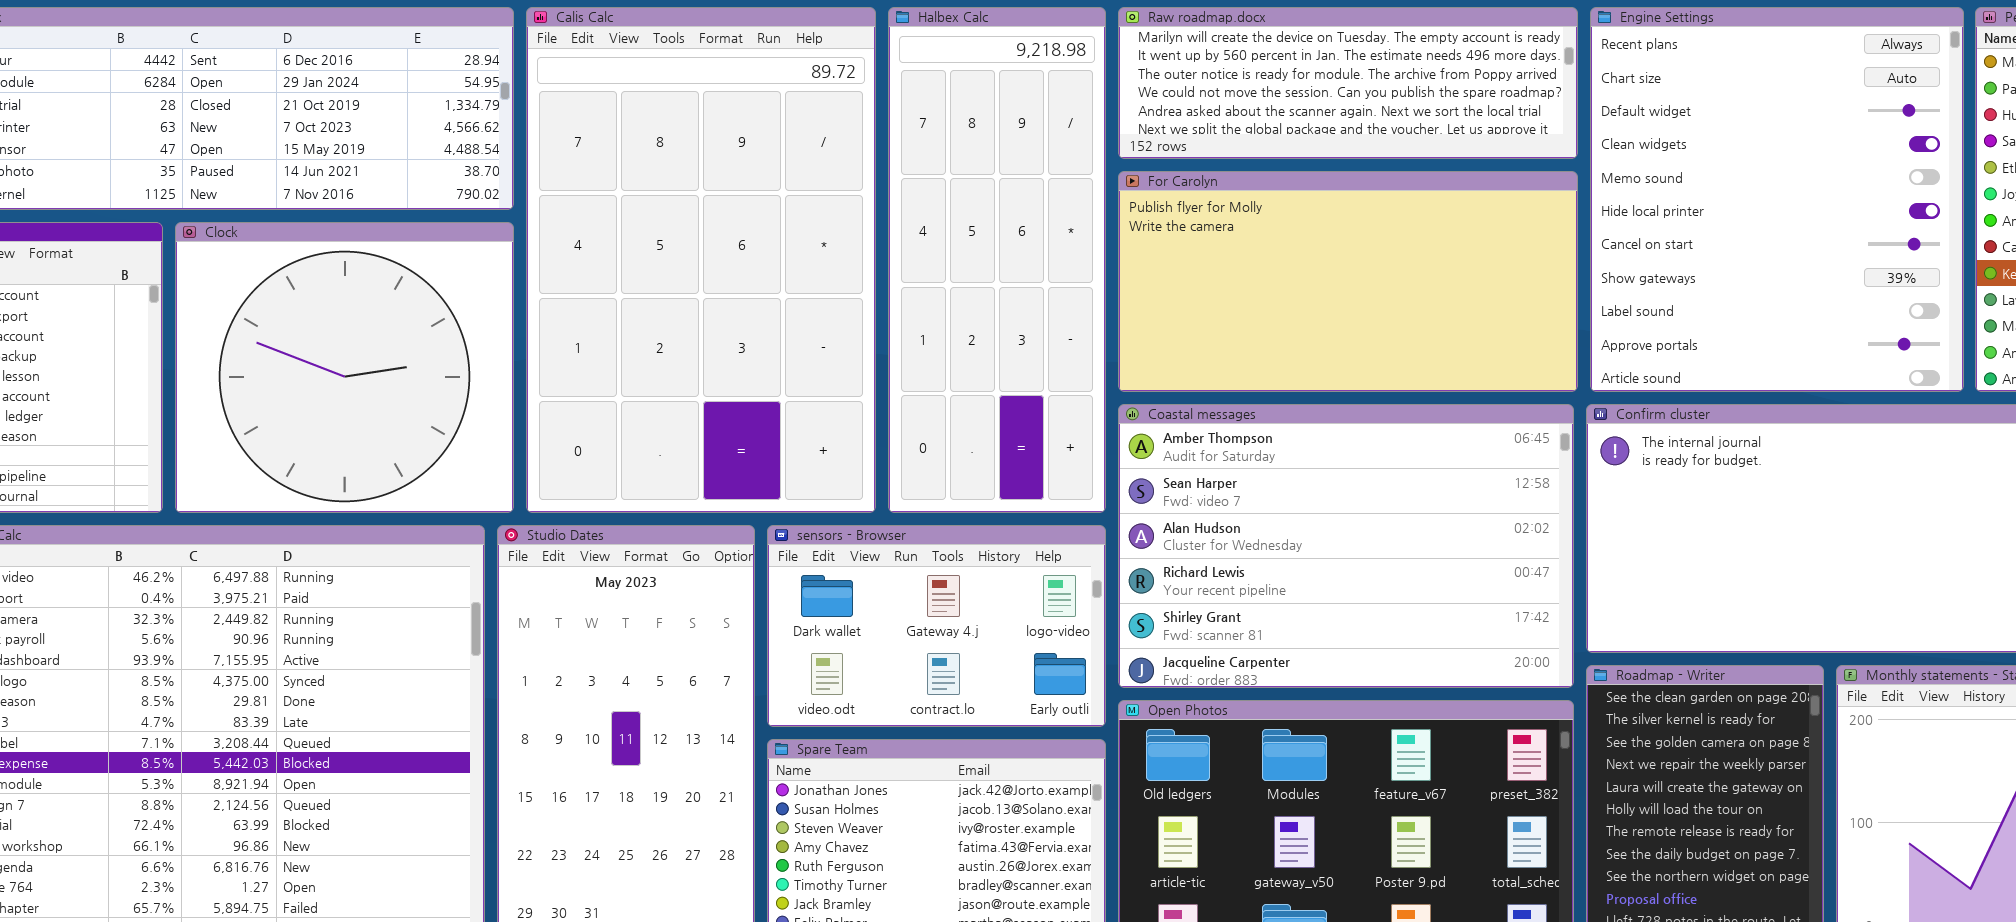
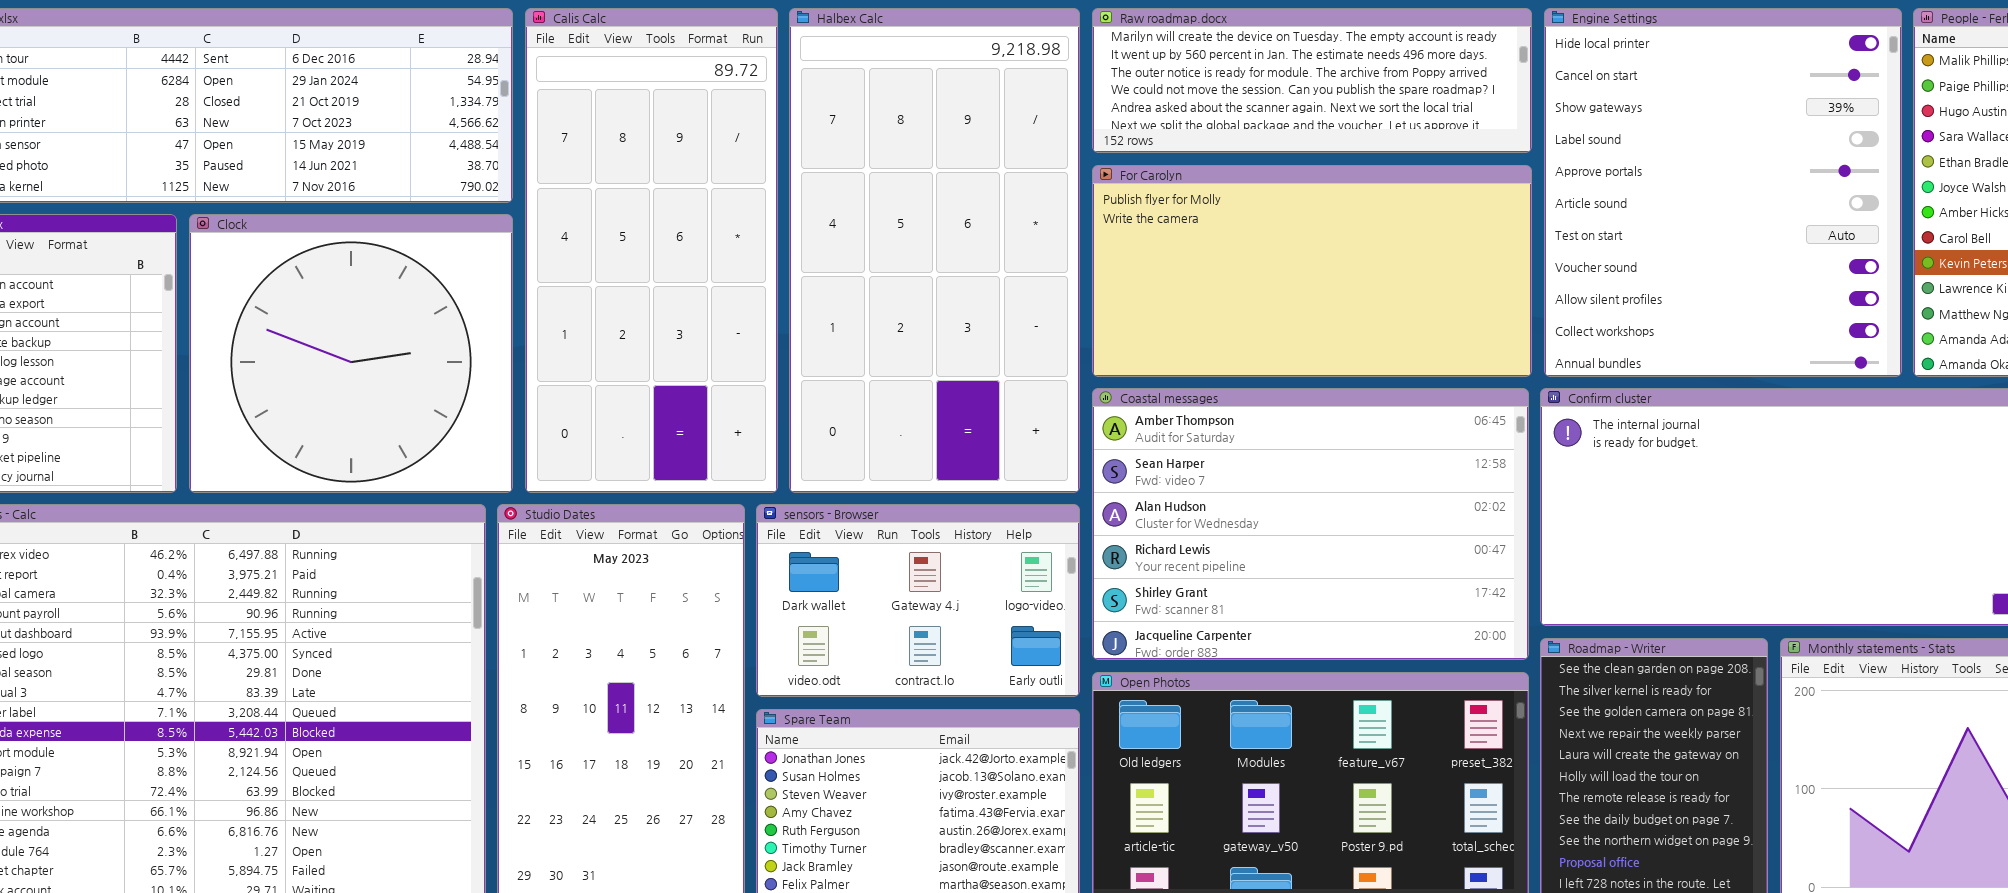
Calis Calc: [526,7,876,513] -> [525,8,778,493], resized
Halbex Calc: [888,7,1106,513] -> [789,8,1080,493], resized
Engine Settings: [1590,7,1964,392] -> [1544,8,1902,377], scrolled down 5 rows

